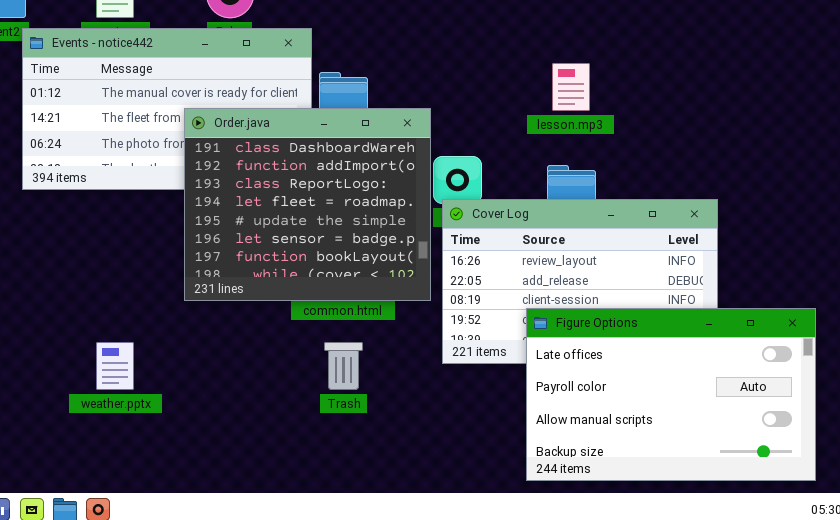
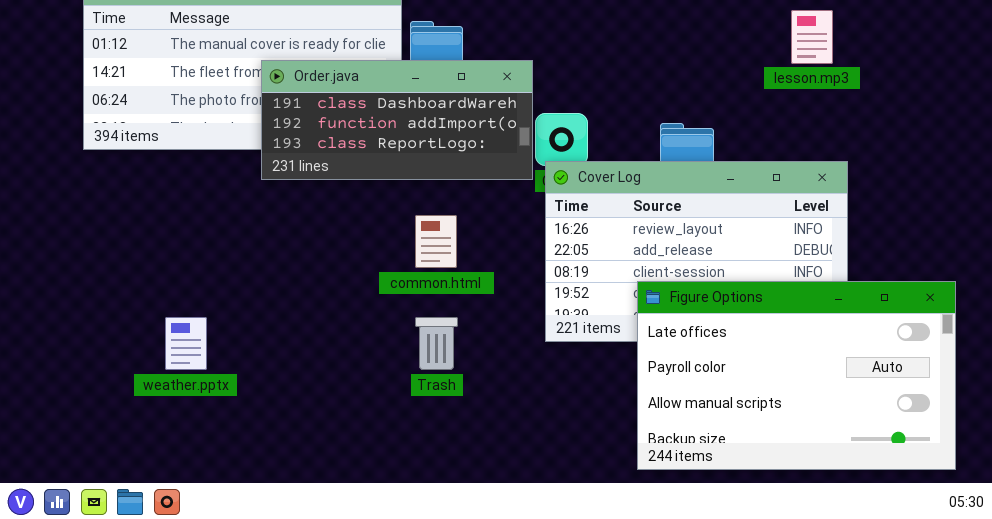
lesson.mp3: [552,63,590,111] -> [791,10,833,64], moved
Order.java: [184,108,431,301] -> [261,60,533,180], resized

